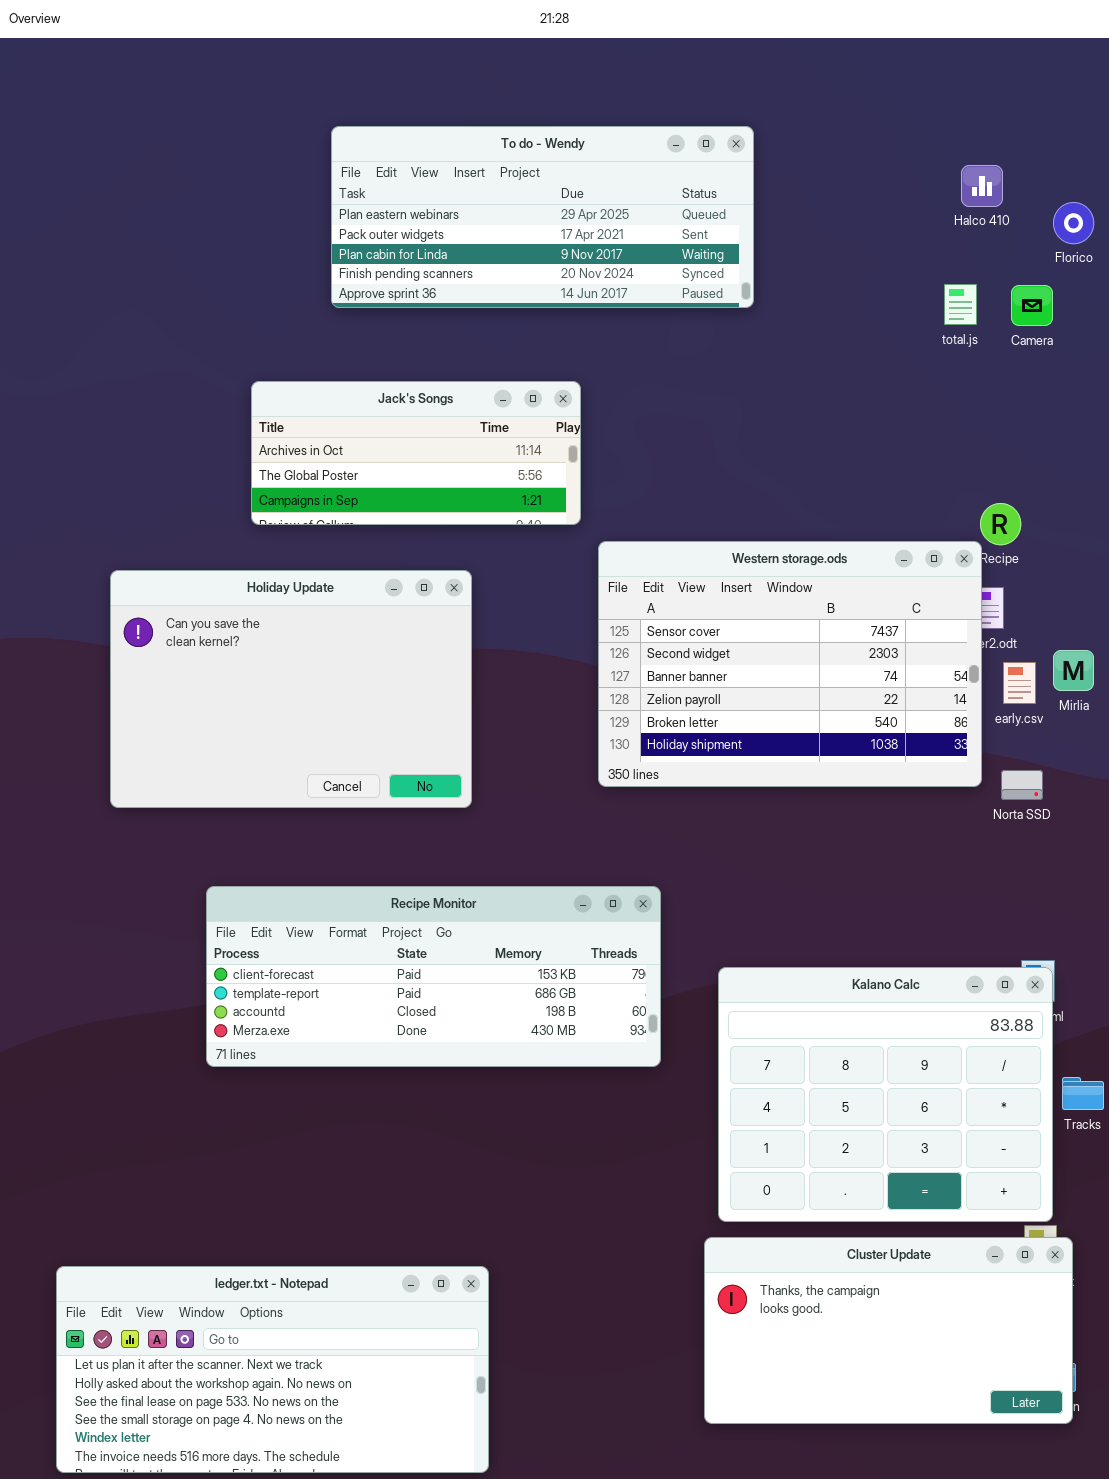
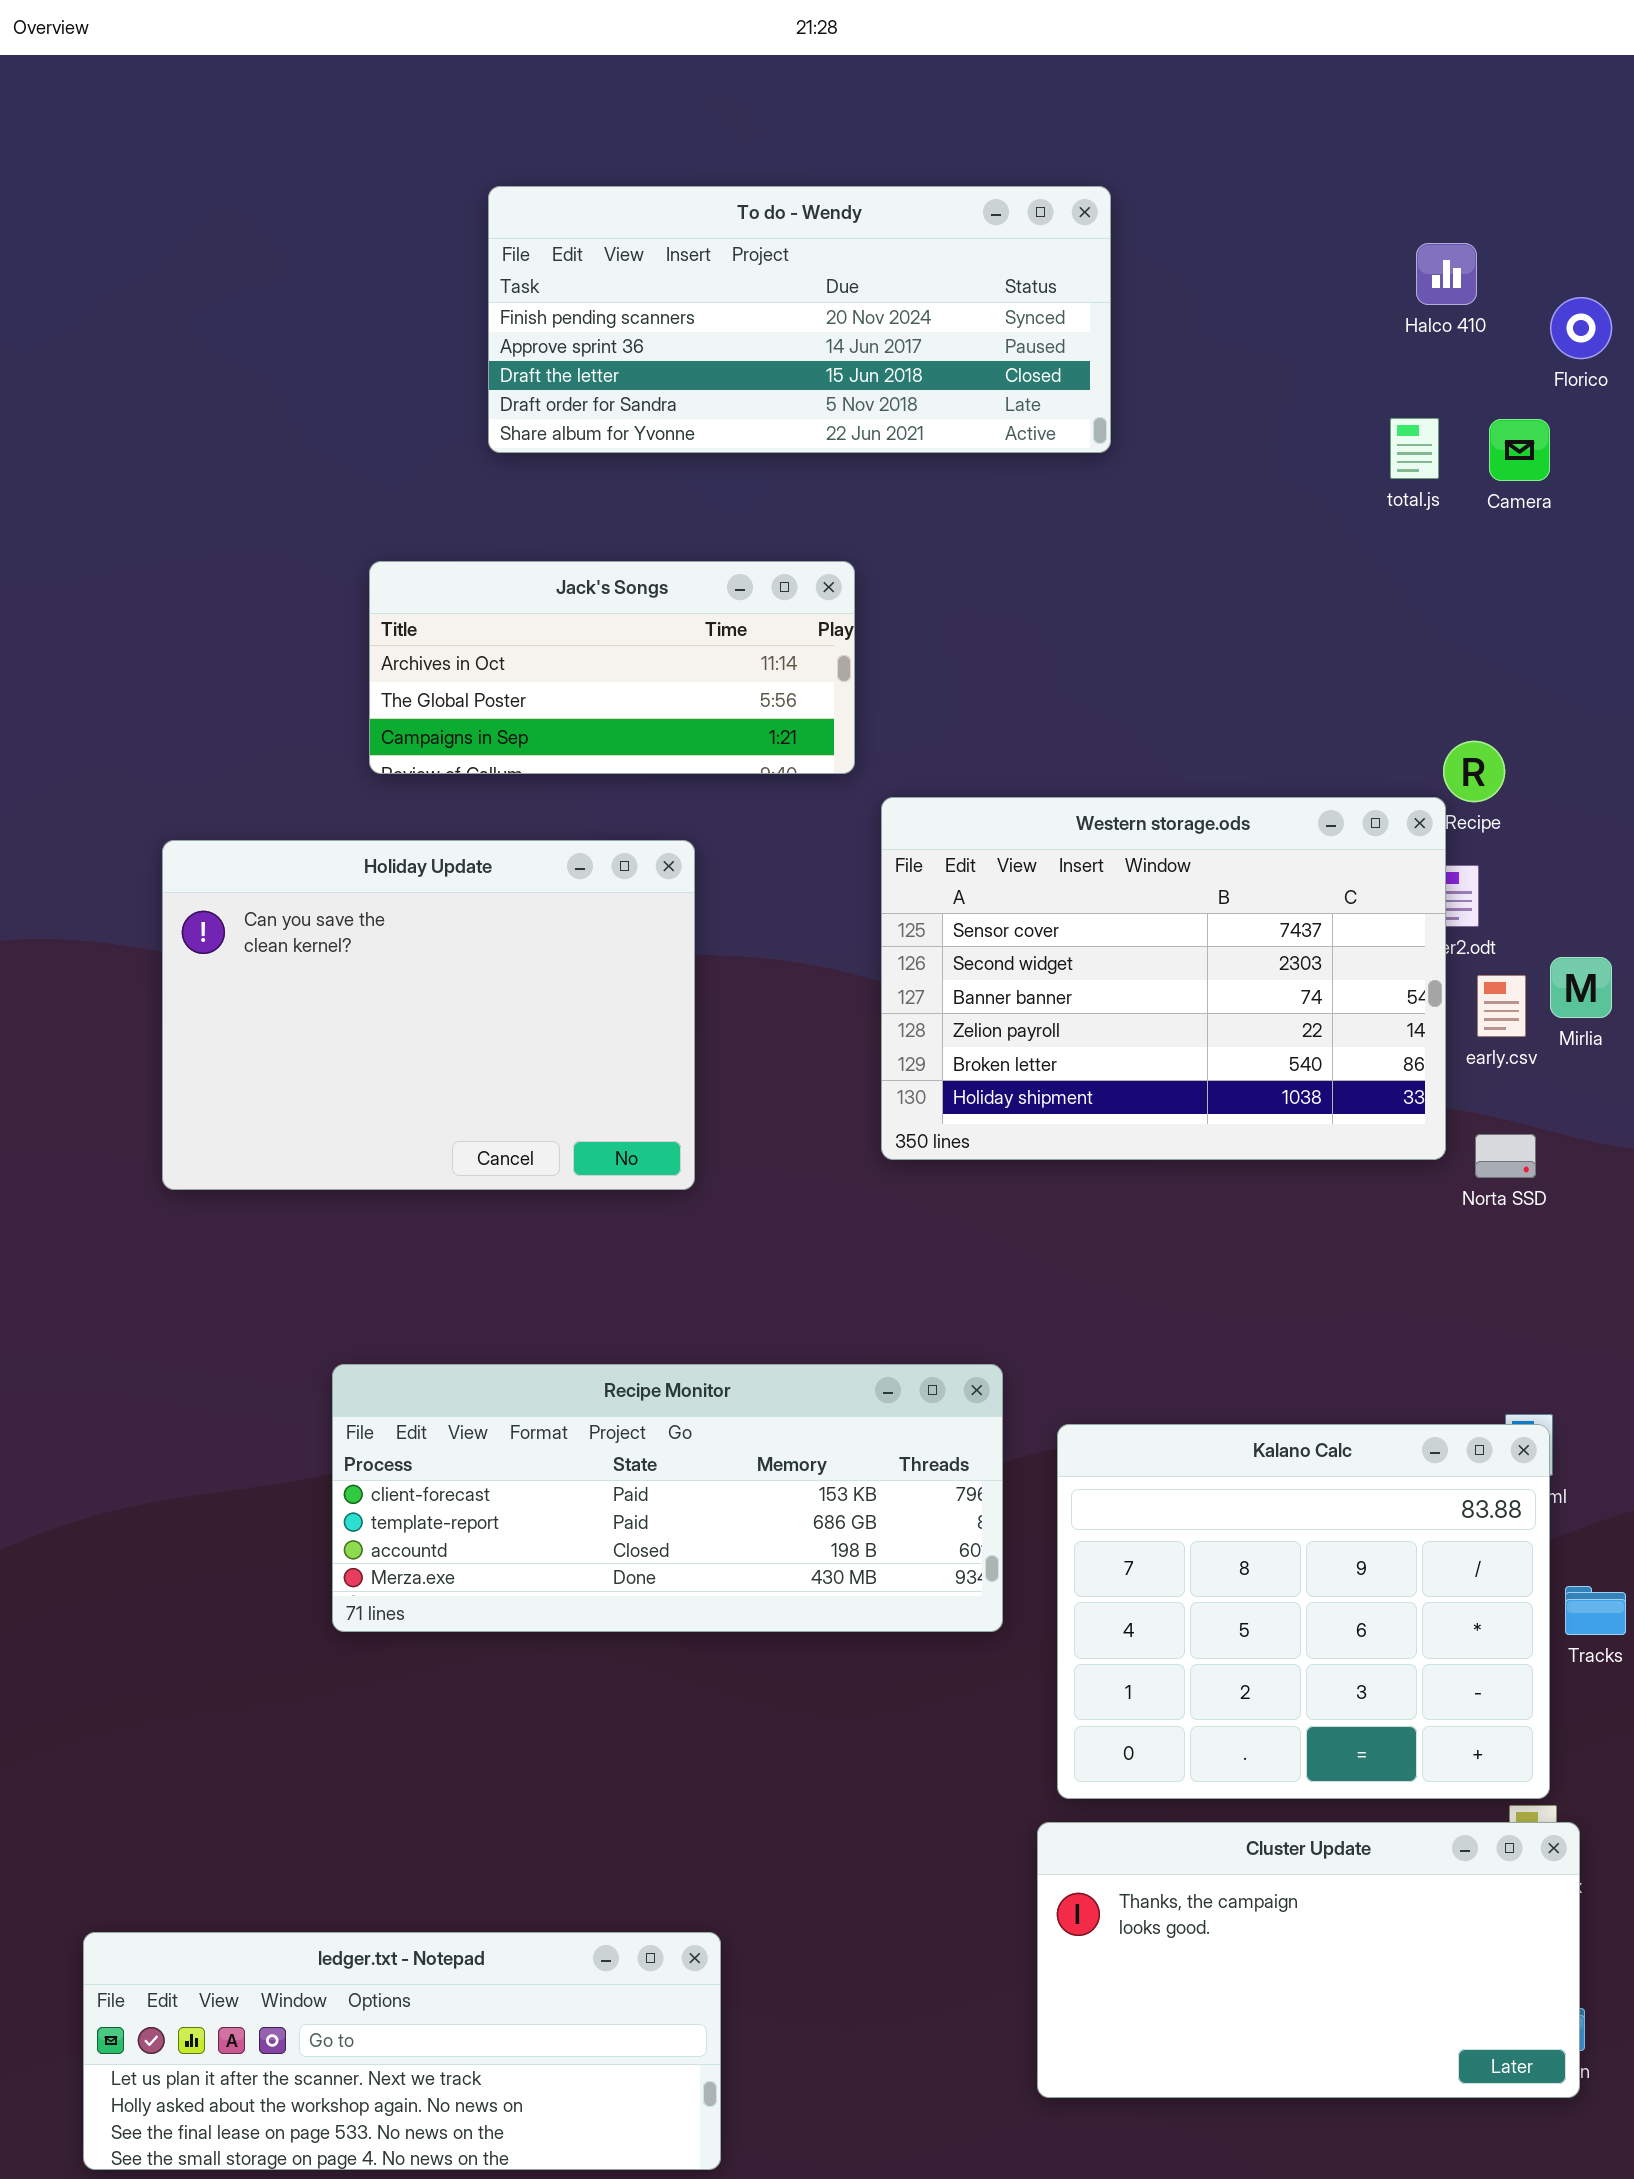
To do - Wendy: [331,126,754,308] -> [488,186,1111,453], scrolled down 3 rows
Recipe Monitor: [206,886,661,1067] -> [332,1364,1003,1632], moved
ledger.txt - Notepad: [56,1266,489,1473] -> [83,1932,721,2170], resized

